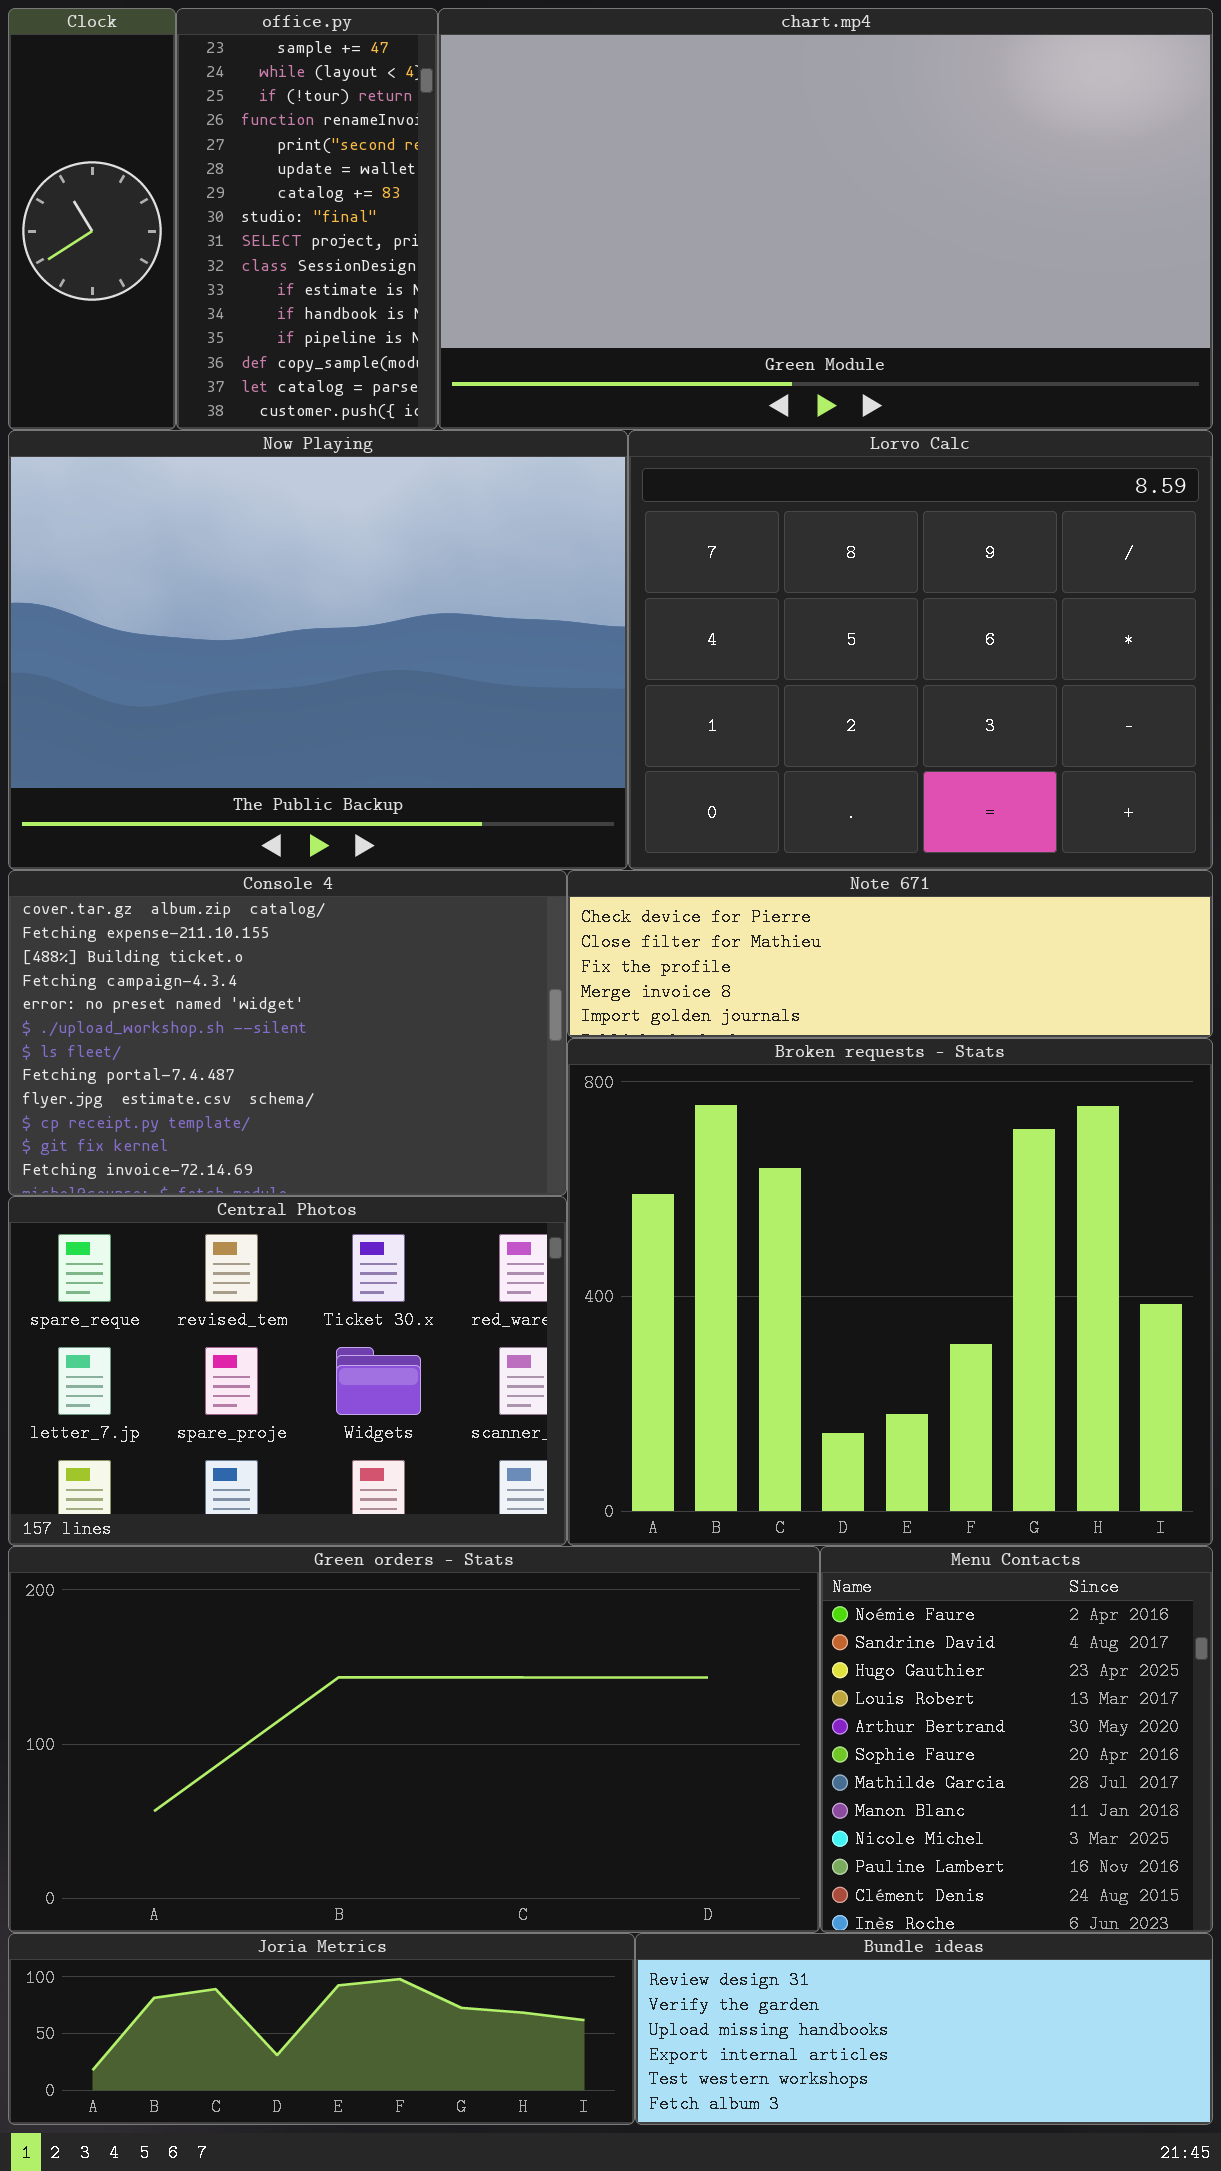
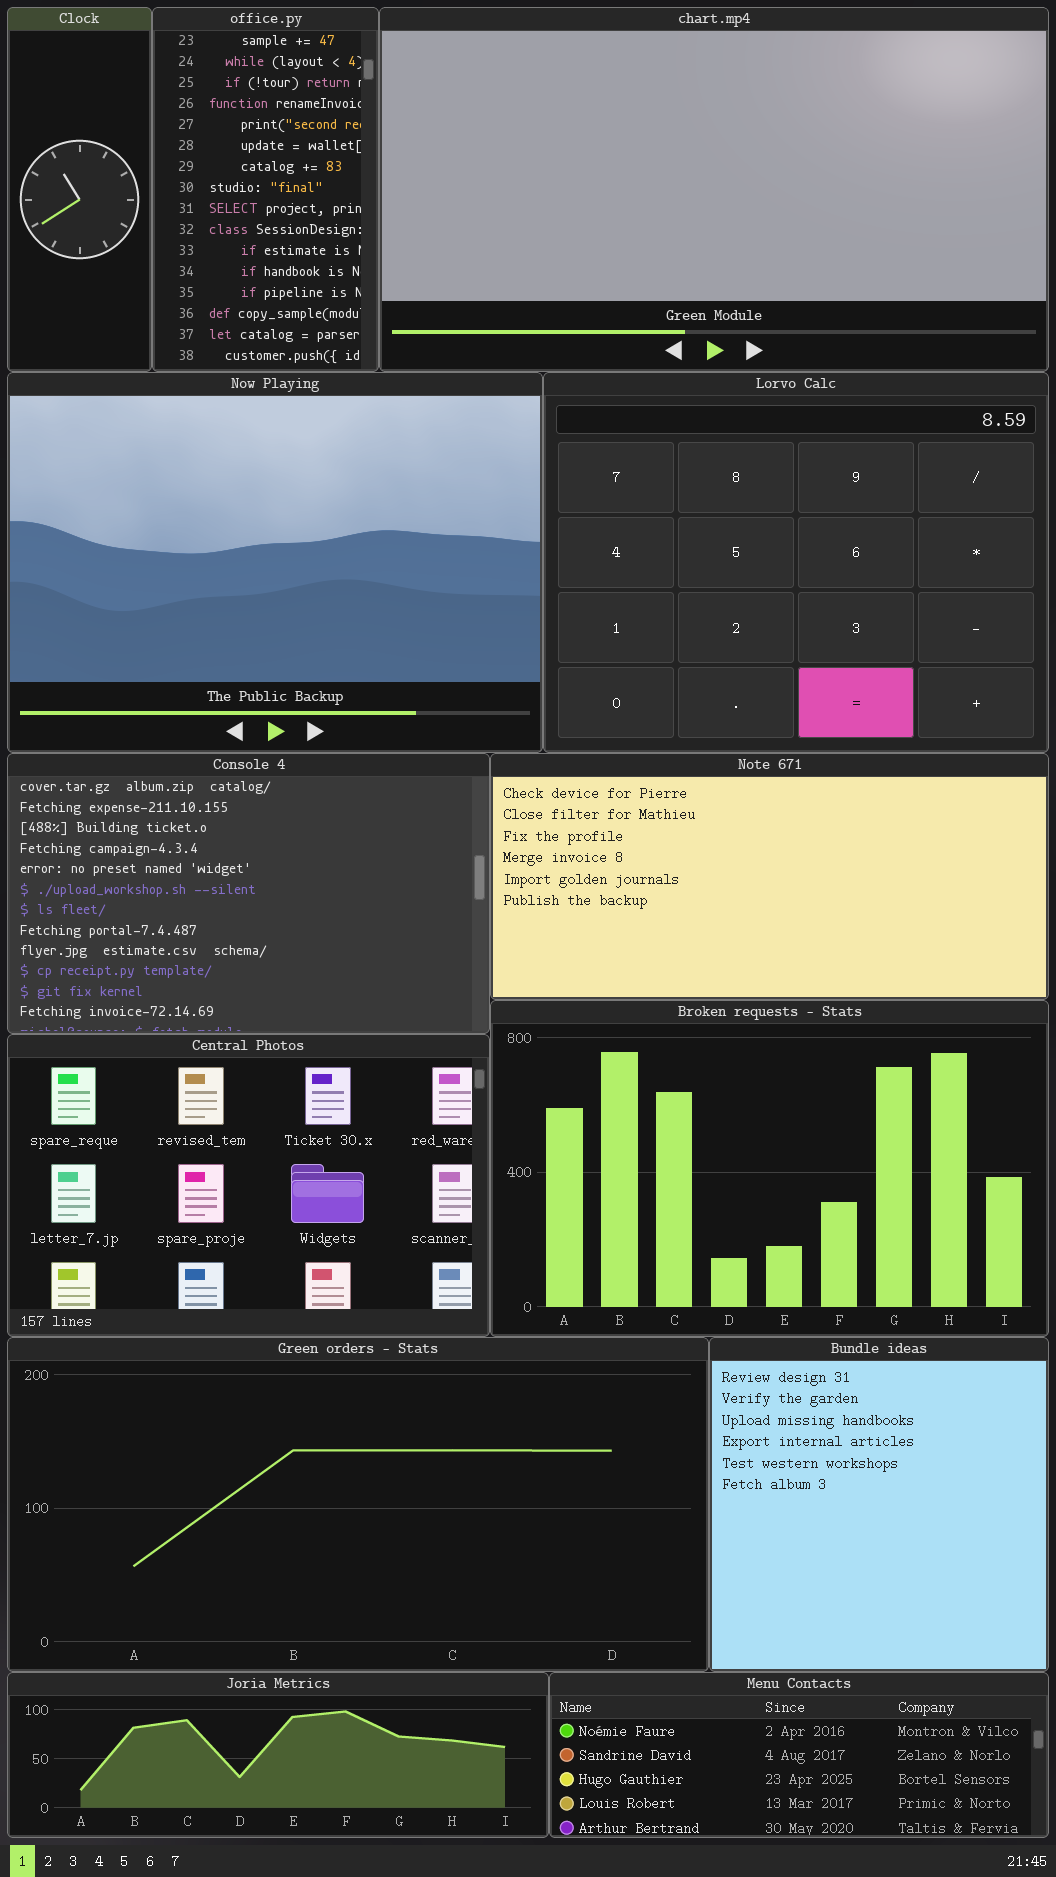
Note 671: [567,870,1213,1038] -> [490,753,1049,1000], resized
Broken requests - Stats: [567,1038,1213,1546] -> [490,1000,1049,1337], resized
Menu Contacts: [820,1546,1213,1933] -> [549,1672,1049,1838], moved, resized
Bundle ideas: [635,1933,1213,2125] -> [709,1337,1049,1672], moved, resized

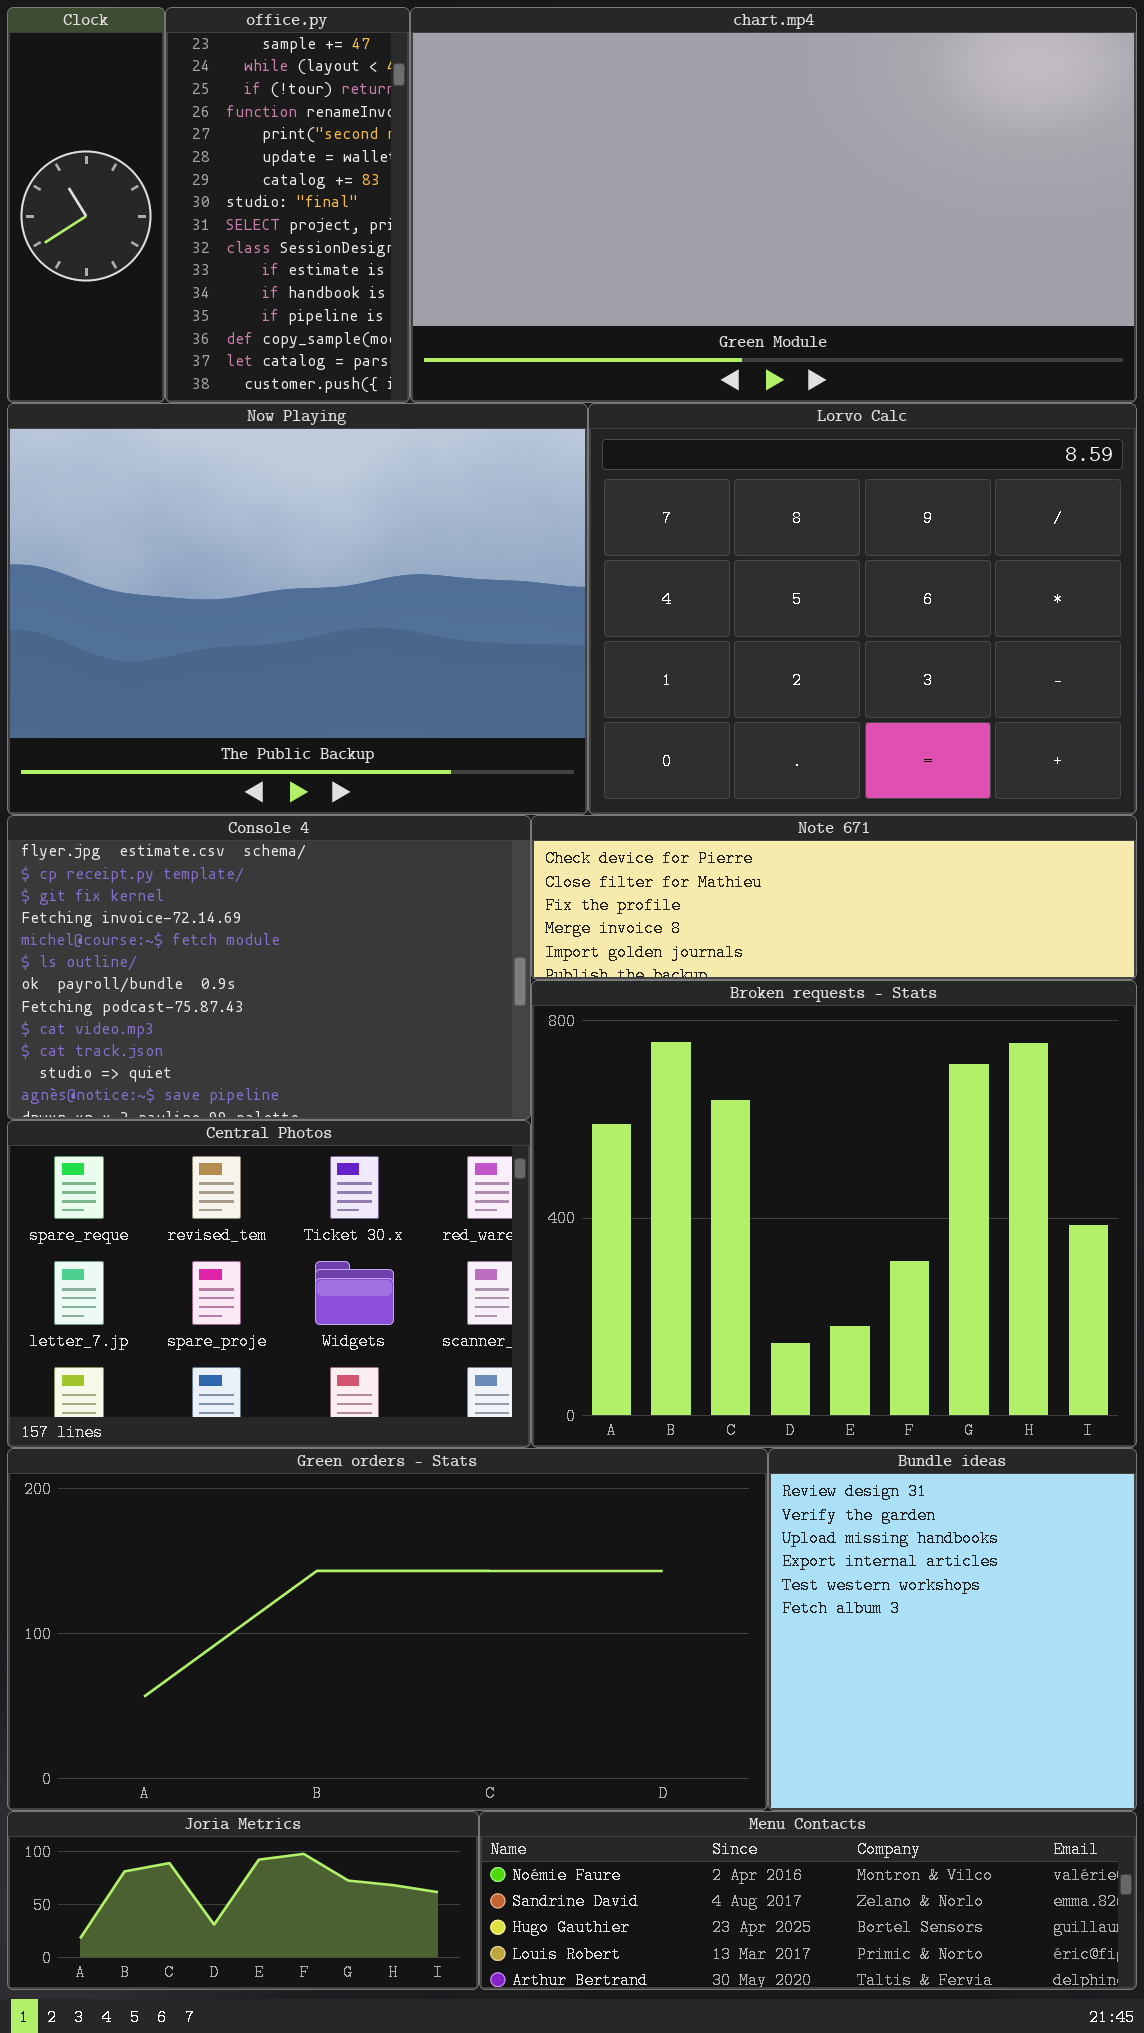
Console 4: [7,753,490,1034] -> [7,815,531,1120], scrolled down 8 rows
Note 671: [490,753,1049,1000] -> [531,815,1137,980], resized
Broken requests - Stats: [490,1000,1049,1337] -> [531,980,1137,1448], resized
Joria Metrics: [7,1672,549,1838] -> [7,1811,479,1990], resized
Menu Contacts: [549,1672,1049,1838] -> [479,1811,1137,1990], resized

